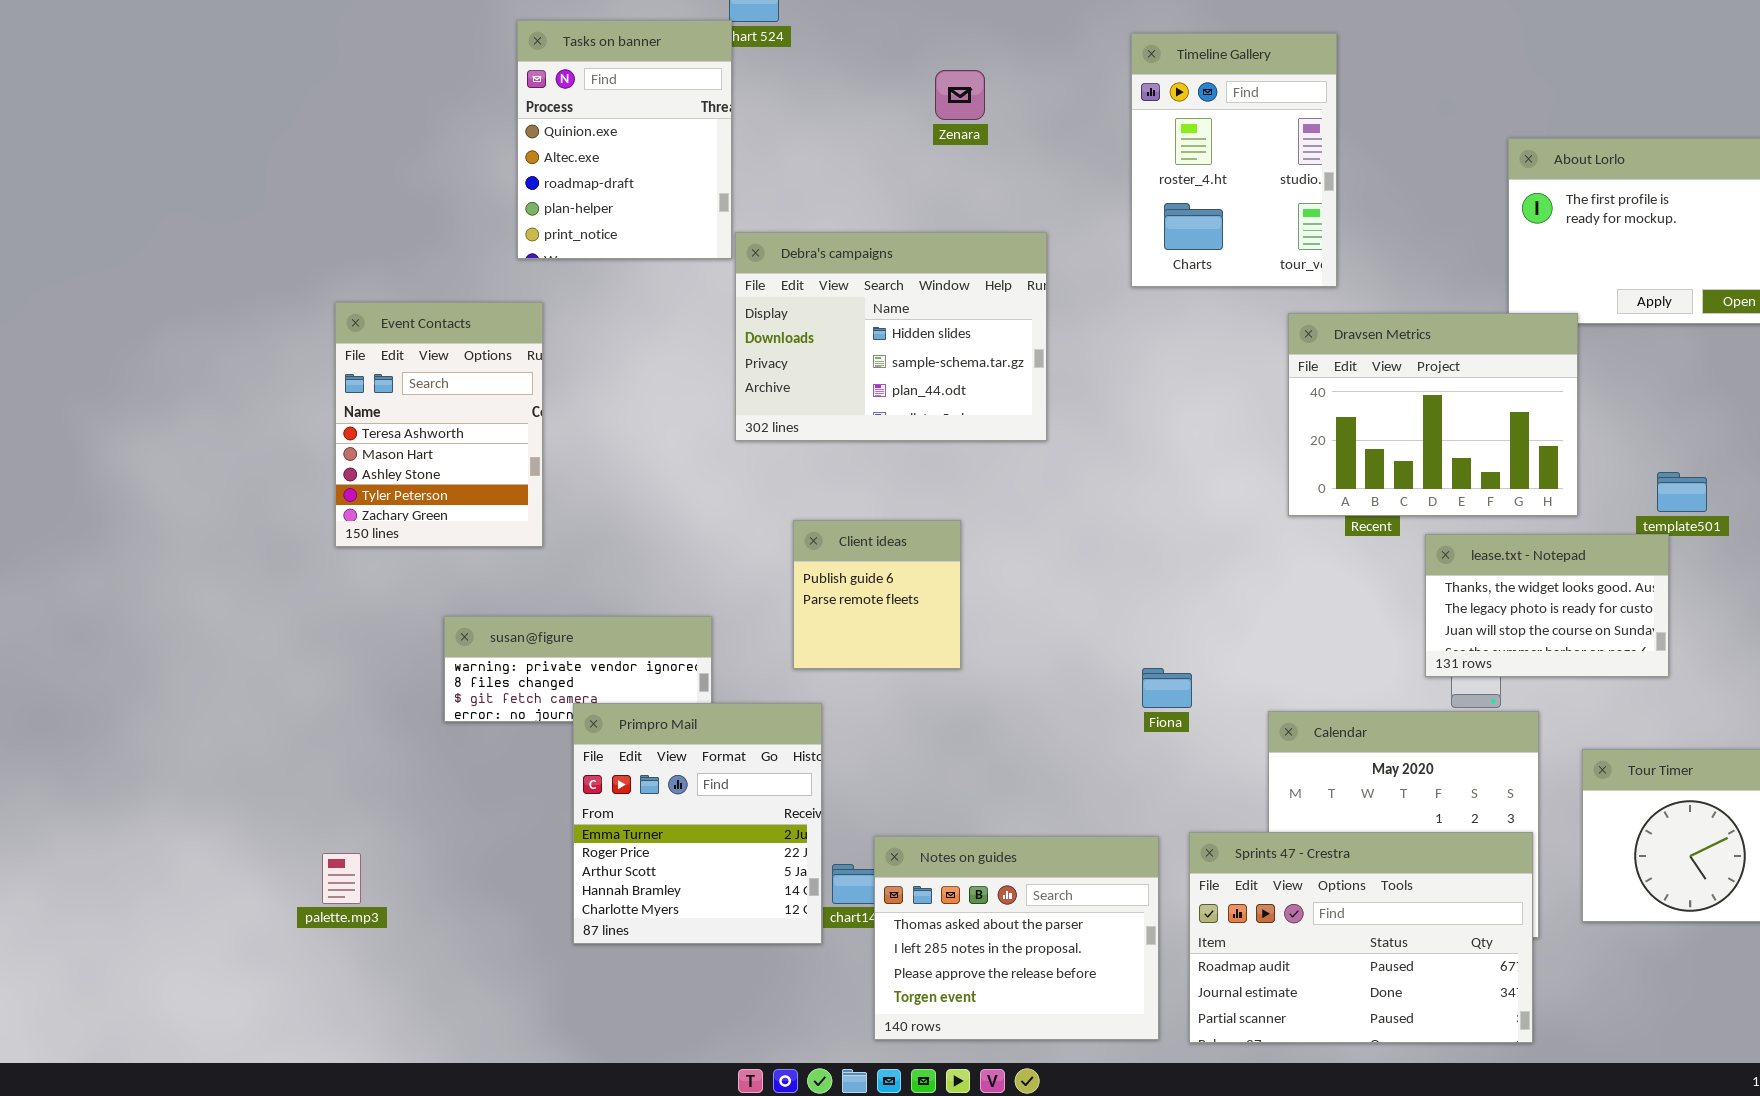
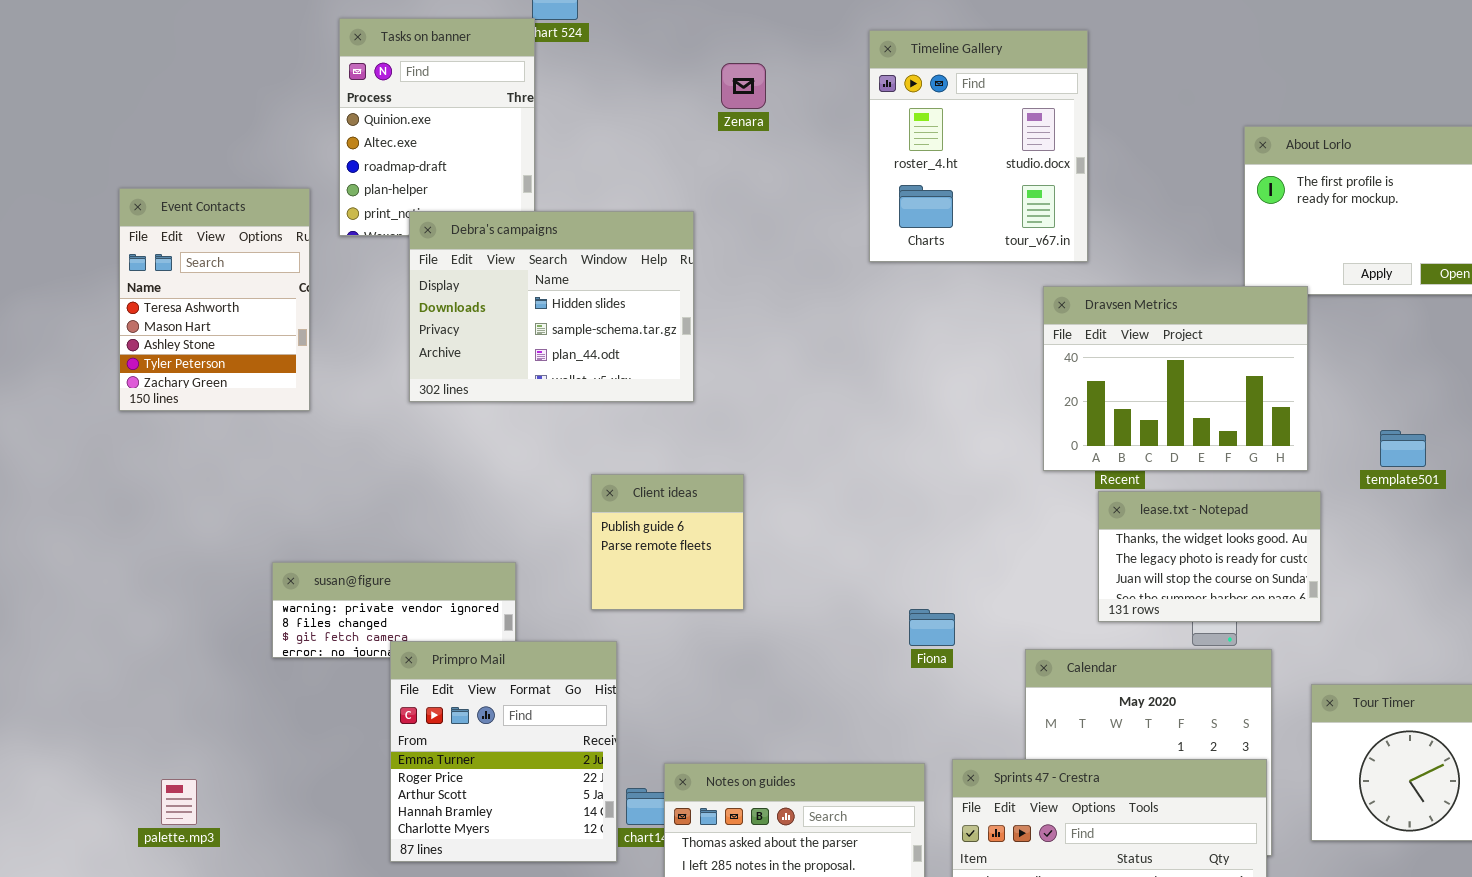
Timeline Gallery: [1131,33,1337,287] -> [869,30,1088,262], resized
Debra's campaigns: [735,232,1047,441] -> [409,211,694,402], moved
Event Contacts: [335,302,543,547] -> [119,188,310,411], moved
lease.txt - Notepad: [1425,534,1669,677] -> [1098,491,1321,622], moved

